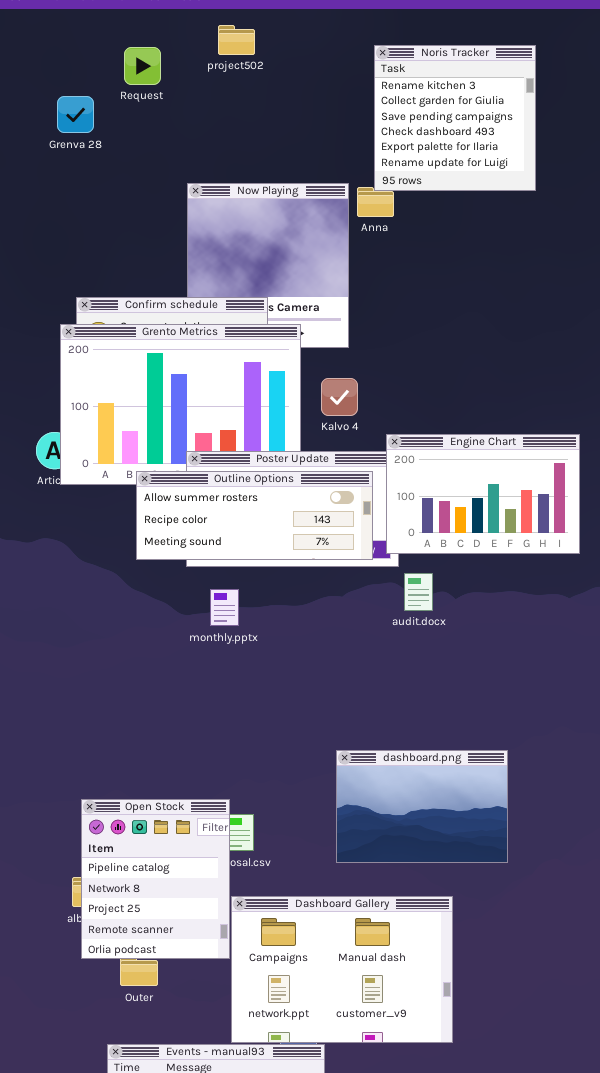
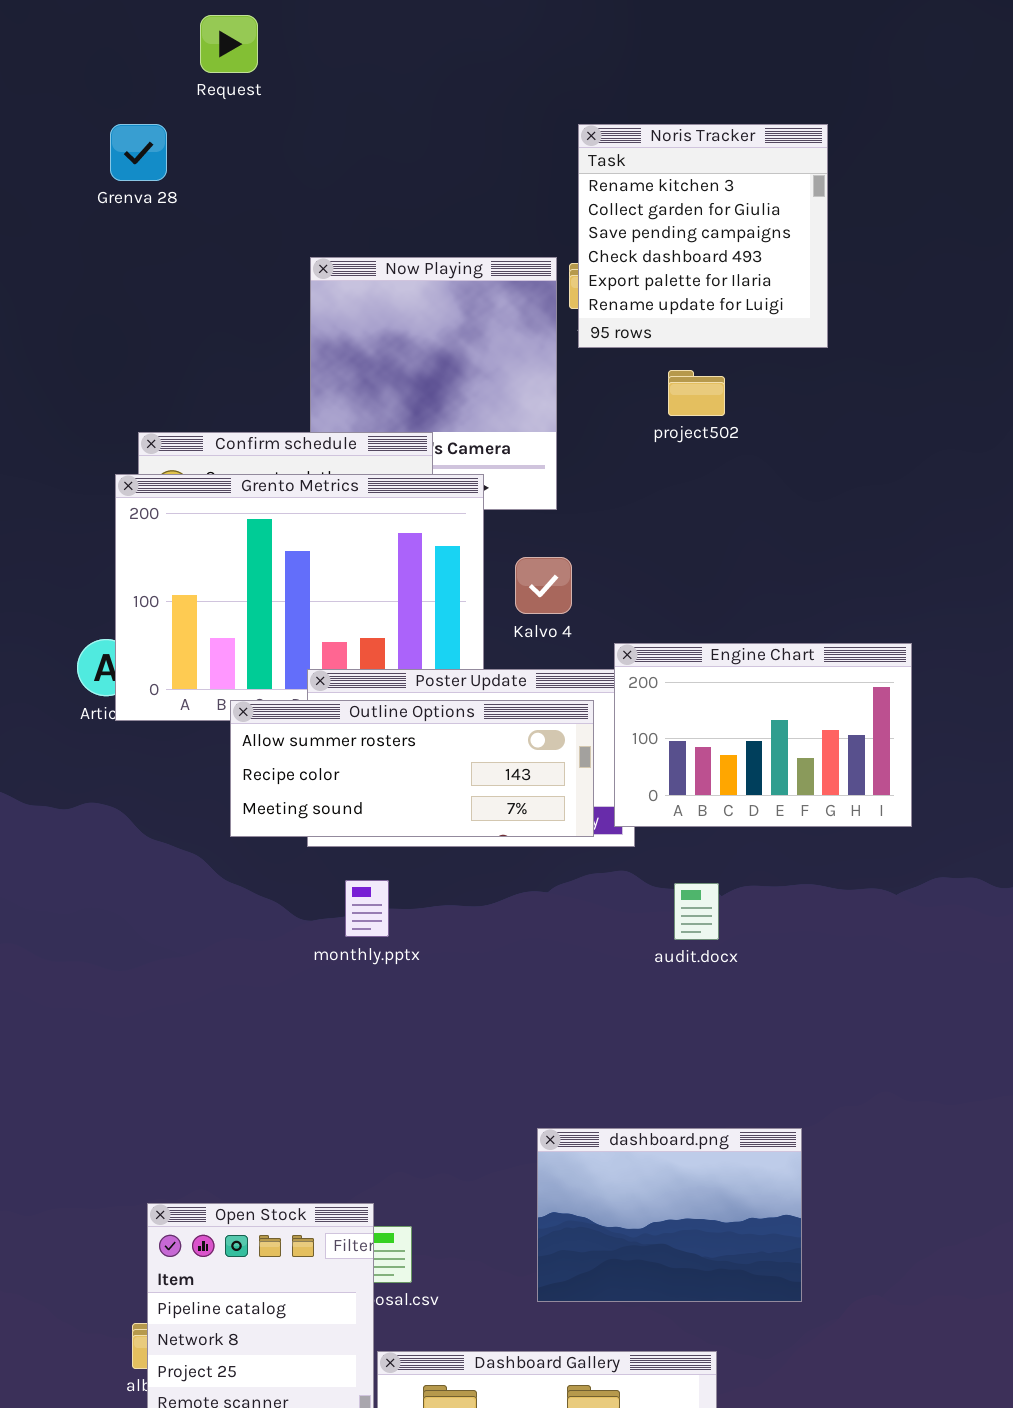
project502: [218,25,255,55] -> [668,370,725,416], moved
Noris Tracker: [374,45,536,191] -> [578,124,828,348], moved
Request: [124,47,161,85] -> [200,15,258,73], moved
audit.docx: [404,573,433,611] -> [674,883,719,940], moved

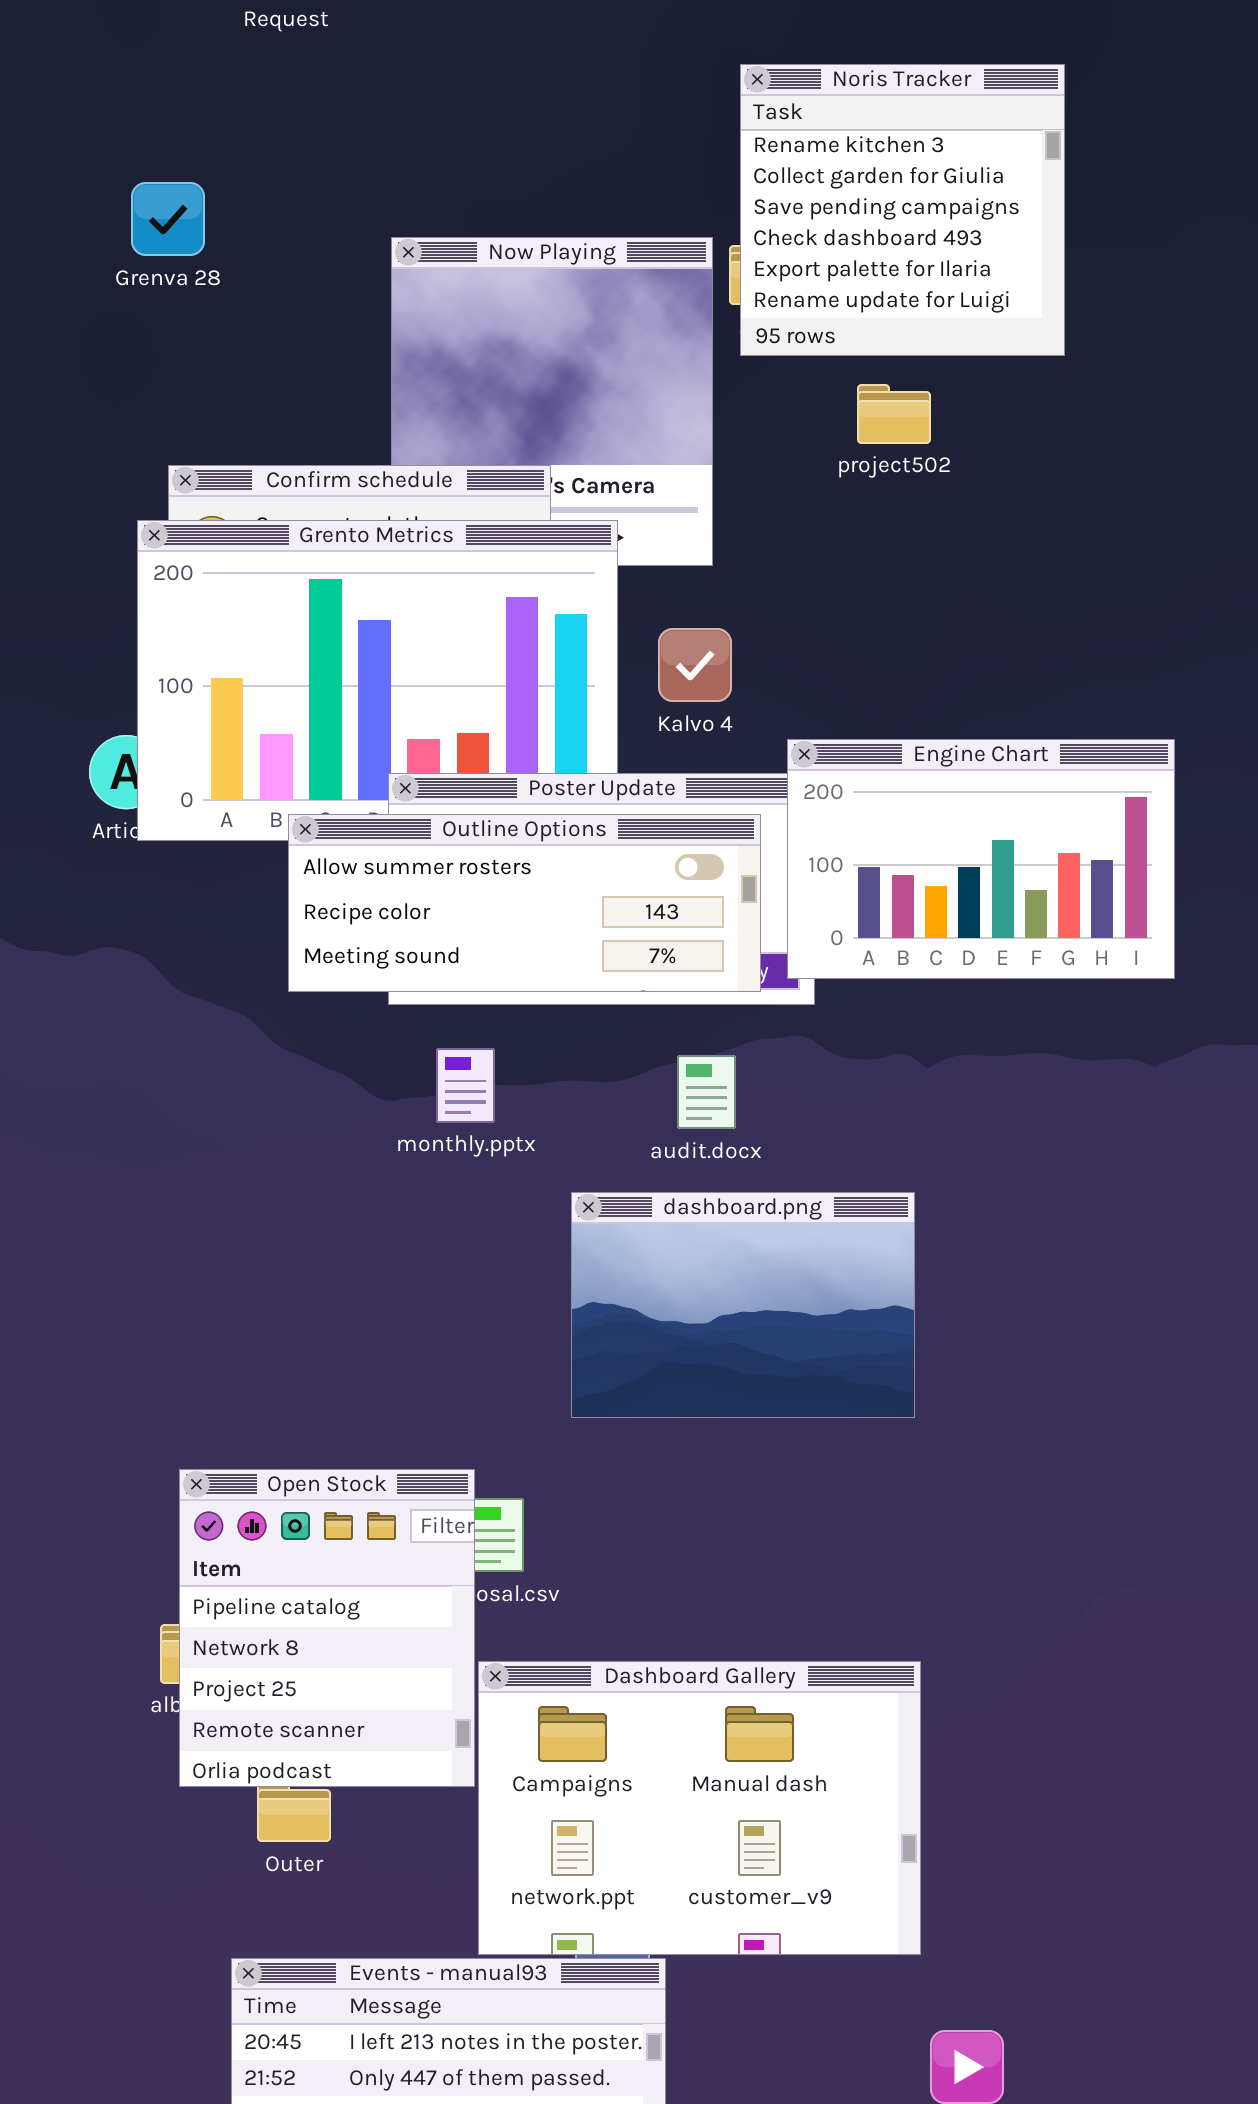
Grenva 28: [110,124,167,181] -> [131,182,205,256], moved
audit.docx: [674,883,719,940] -> [677,1055,736,1129], moved
dashboard.png: [537,1128,802,1302] -> [571,1192,915,1418], moved

